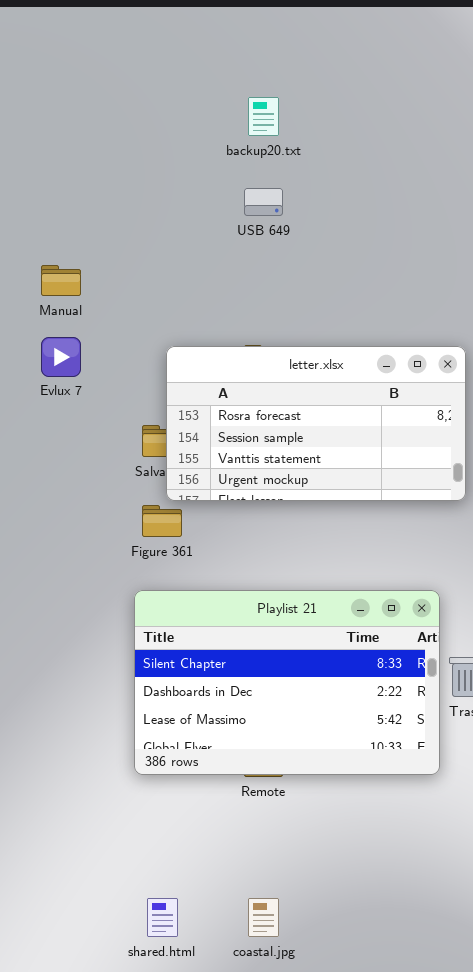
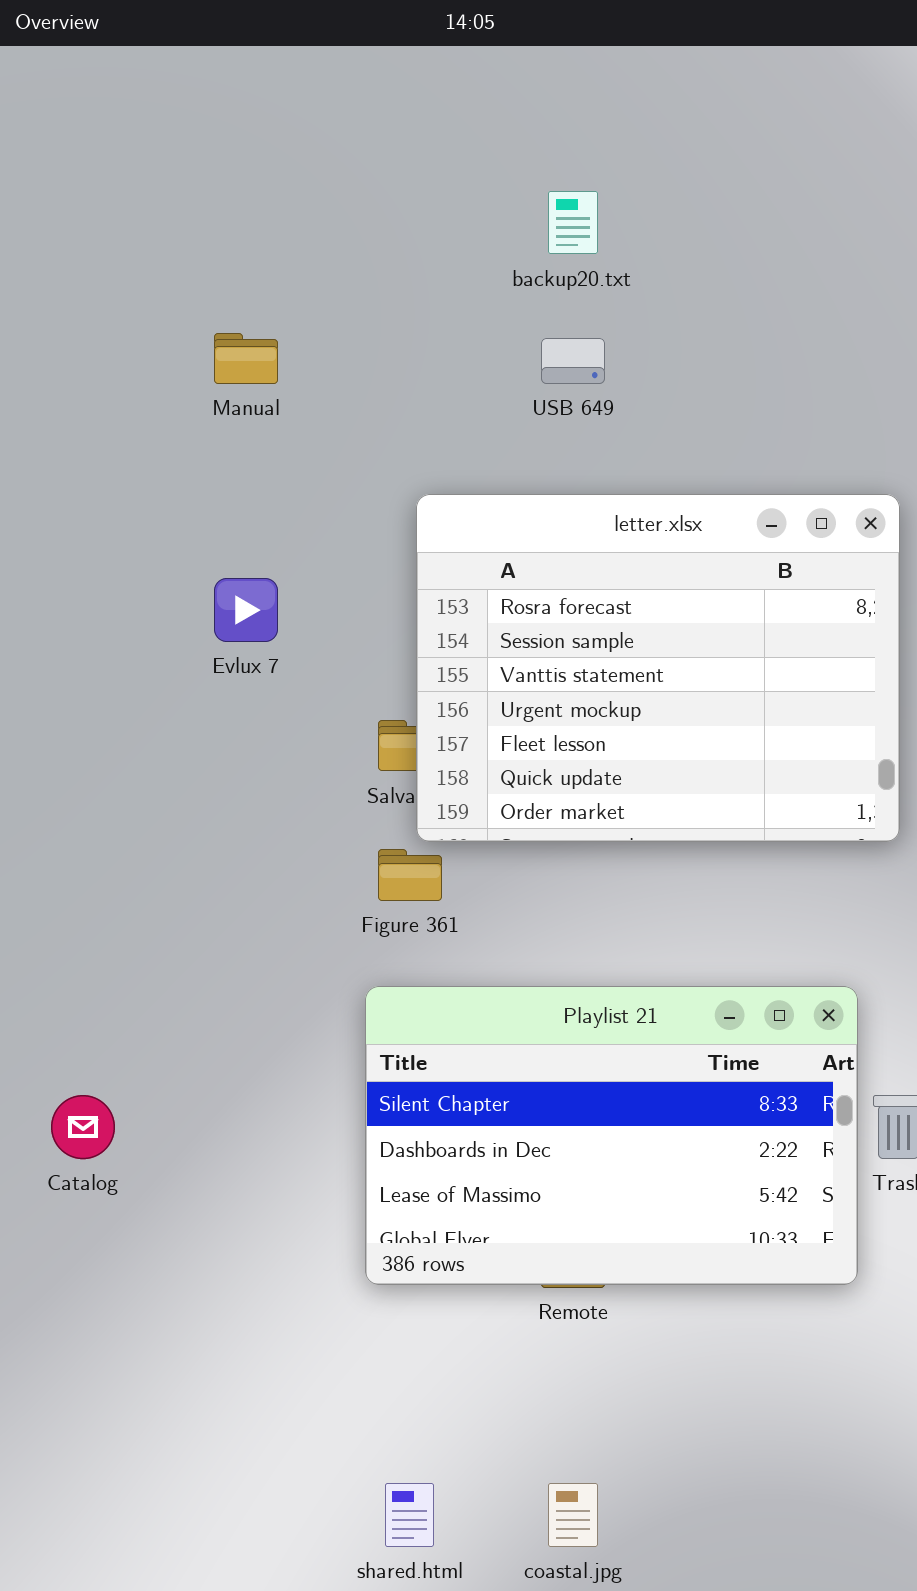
Manual: [41,265,81,296] -> [214,333,278,384], moved
letter.xlsx: [166,346,466,501] -> [416,494,900,842], resized

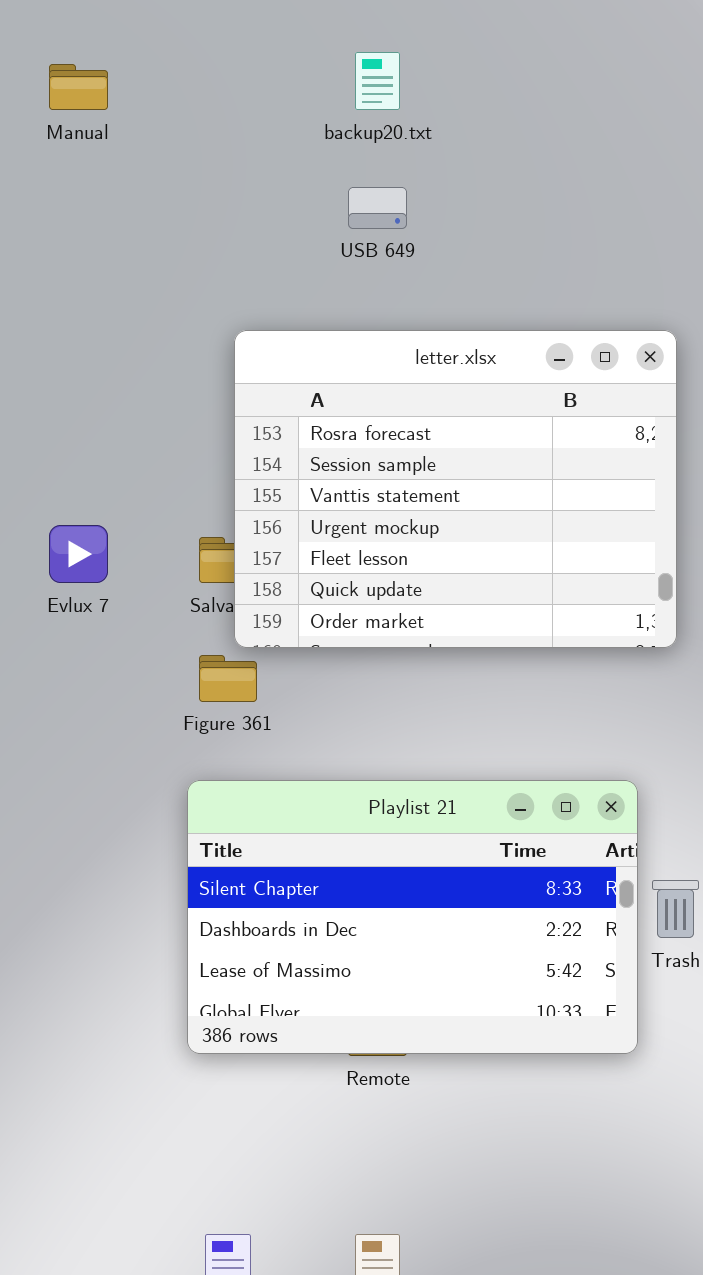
Manual: [214,333,278,384] -> [49,64,108,110], moved
Evlux 7: [214,578,278,642] -> [49,525,108,583], moved

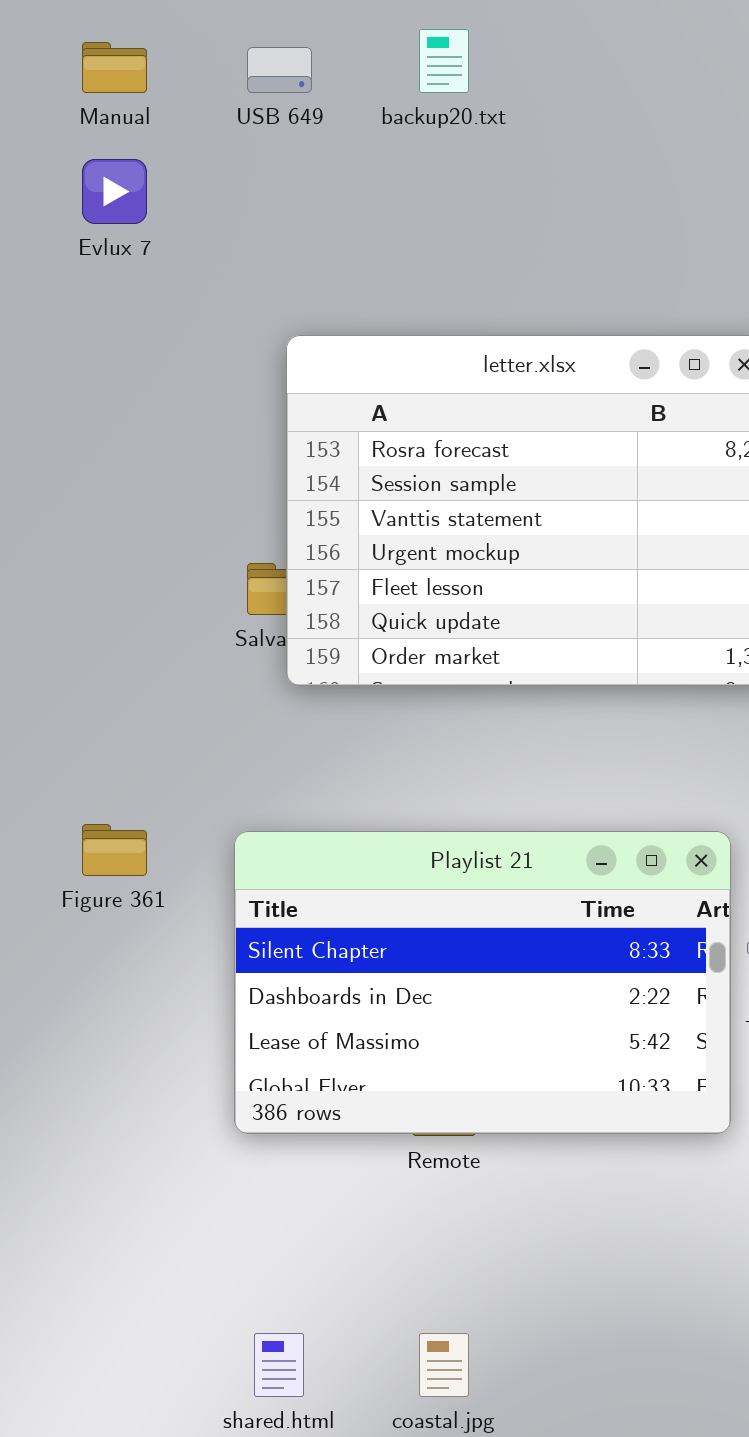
USB 649: [348,187,407,229] -> [247,47,312,93], moved
Evlux 7: [49,525,108,583] -> [82,159,147,224], moved
Figure 361: [199,655,257,702] -> [82,824,147,876], moved

